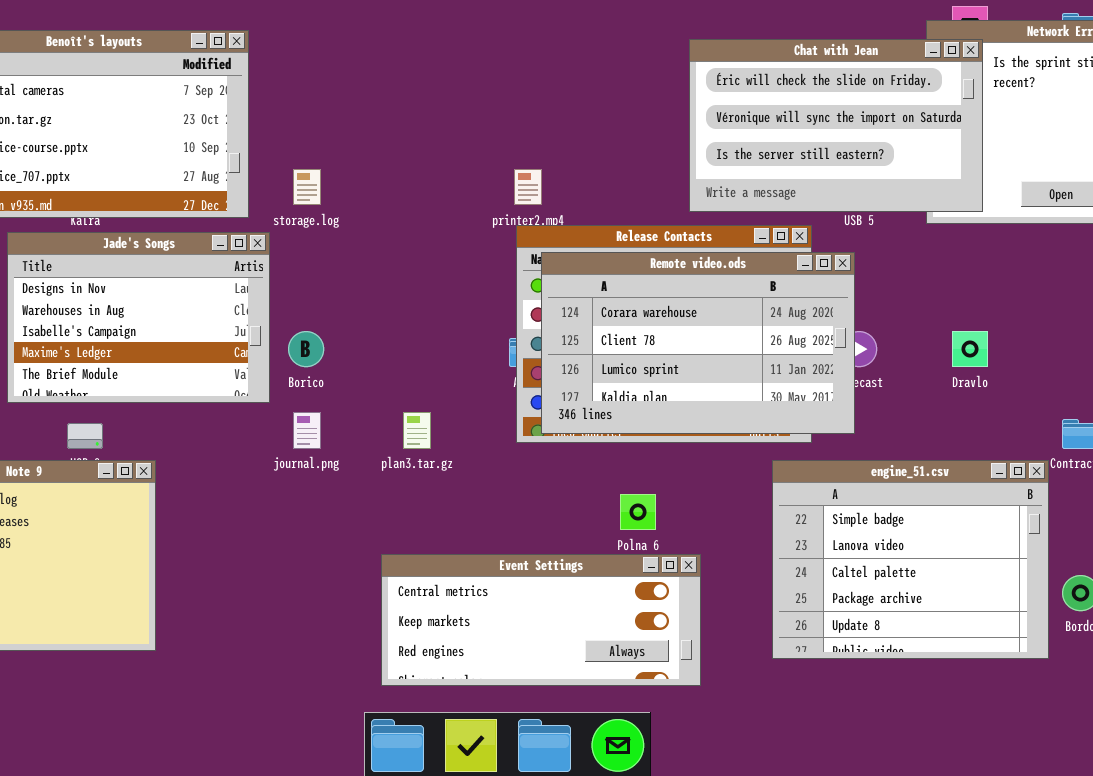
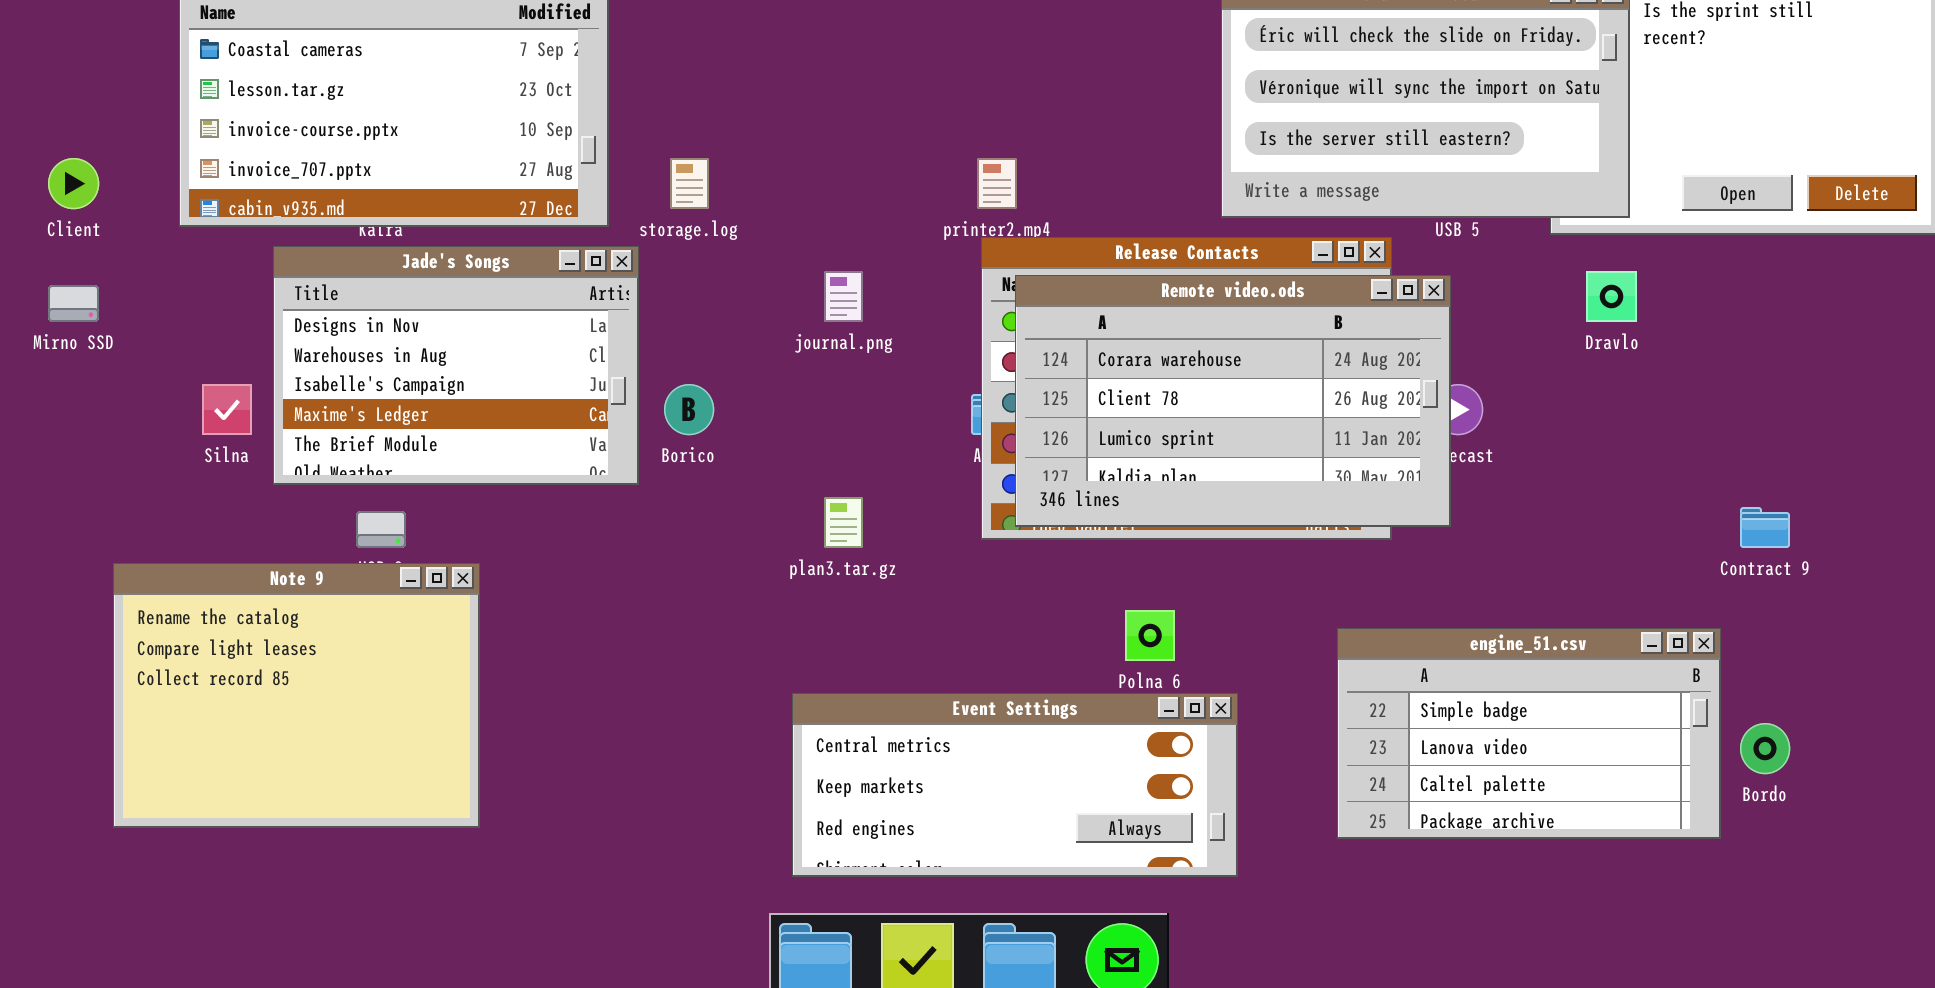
Dravlo: [952,331,988,367] -> [1586,271,1637,322], moved
journal.png: [293,412,321,449] -> [824,271,863,322], moved
engine_51.csv: [772,460,1049,659] -> [1337,628,1721,839], resized

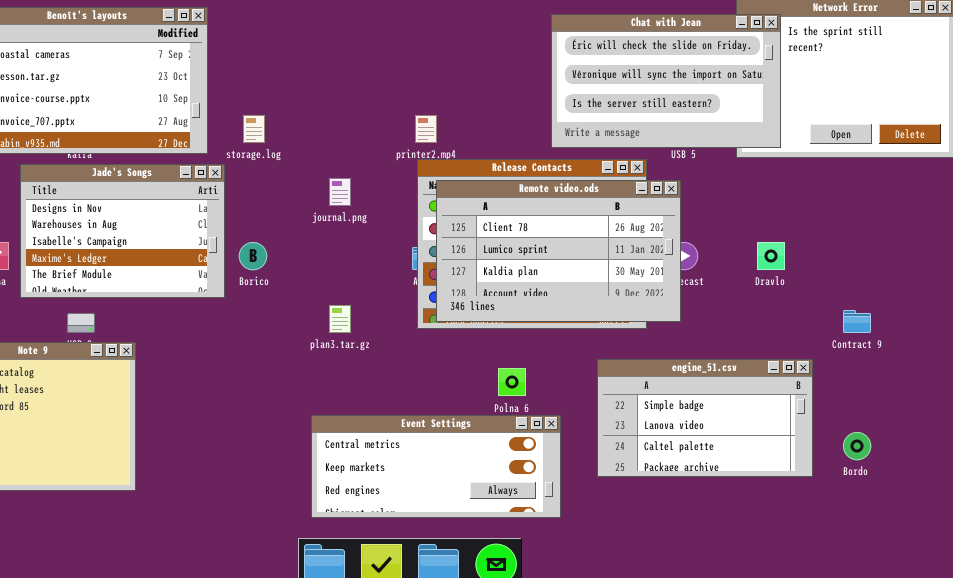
Dravlo: [1586,271,1637,322] -> [757,242,785,270], moved
Remote video.ods: [1015,275,1451,527] -> [436,180,681,322], scrolled down 1 row
engine_51.csv: [1337,628,1721,839] -> [597,359,813,477], moved

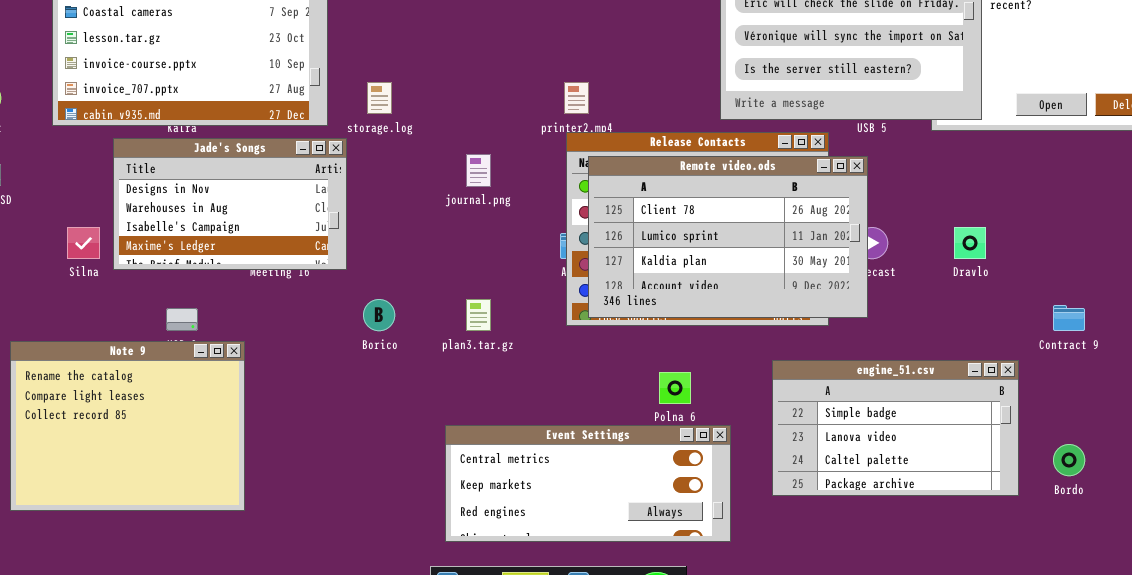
Jade's Songs: [20,164,225,298] -> [113,138,347,270], resized
Borico: [239,242,267,270] -> [363,299,395,331], moved

